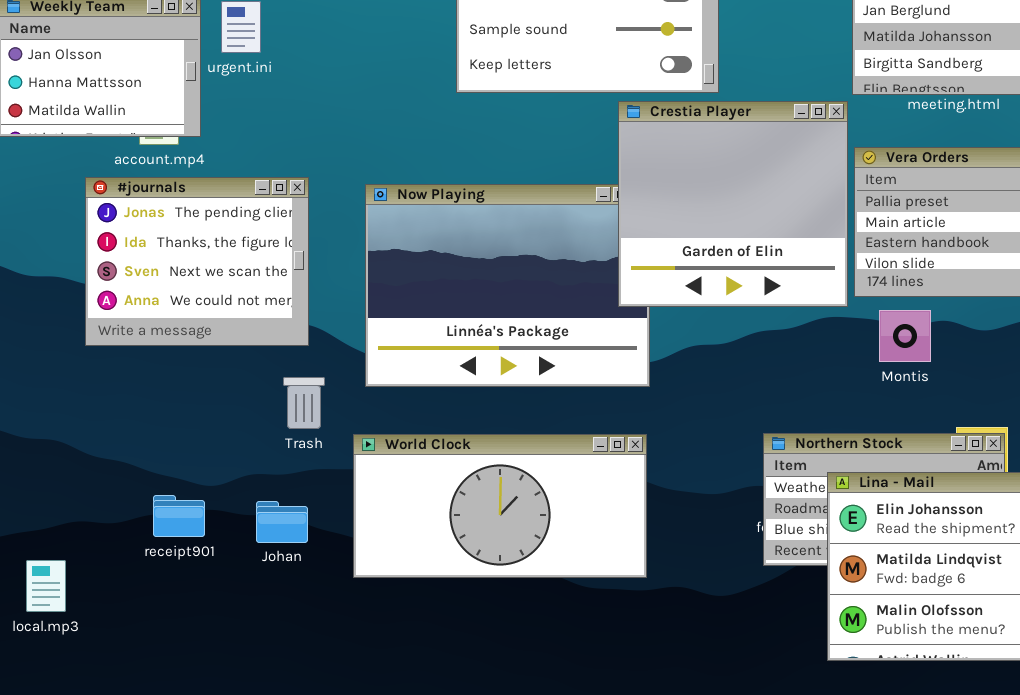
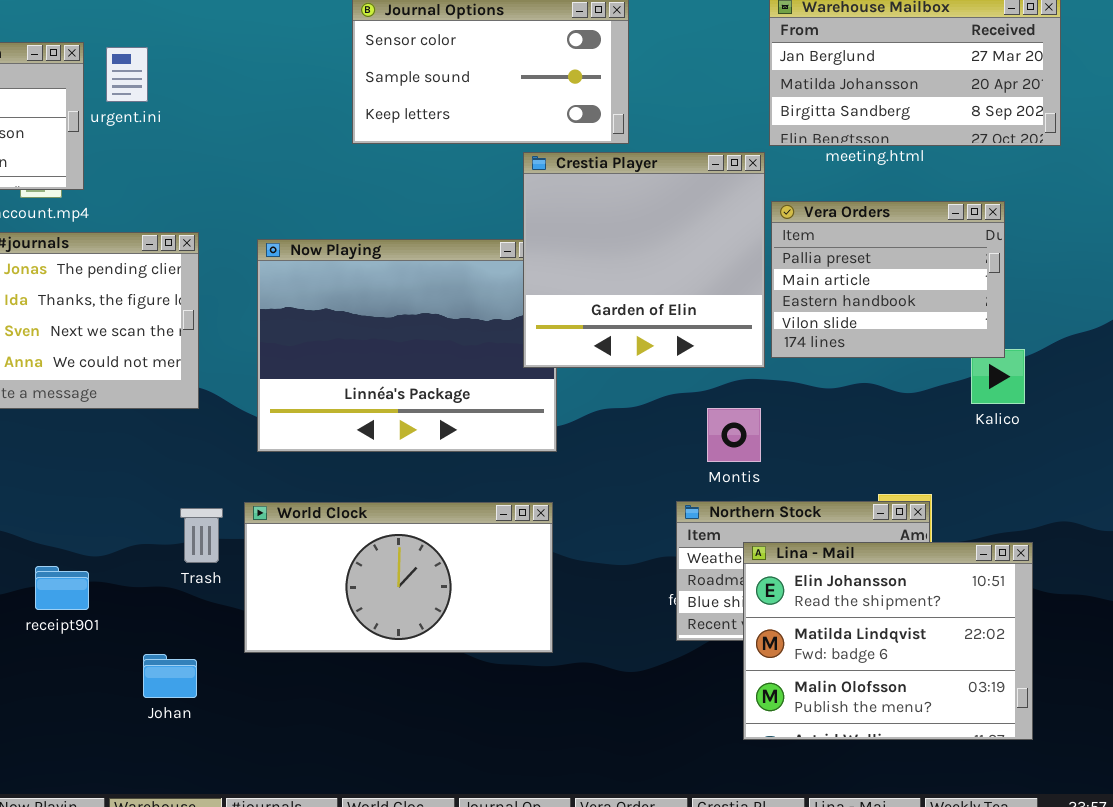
Montis: [879,310,931,362] -> [707,408,761,462], moved
Trash: [283,377,325,429] -> [180,508,223,563], moved
Johan: [256,501,308,543] -> [143,654,197,698], moved

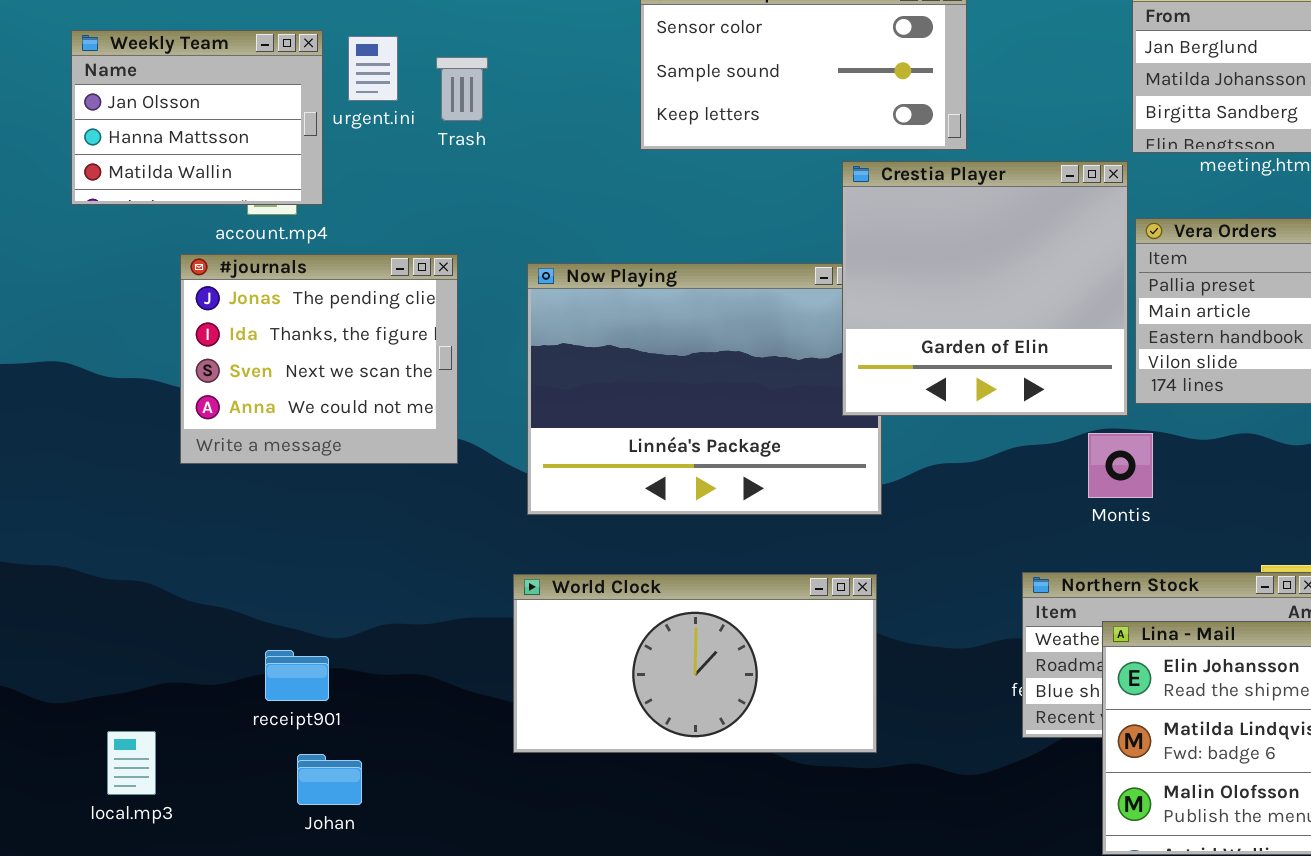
Montis: [707,408,761,462] -> [1088,433,1153,498], moved
Trash: [180,508,223,563] -> [436,57,488,121], moved
Johan: [143,654,197,698] -> [297,754,362,805], moved

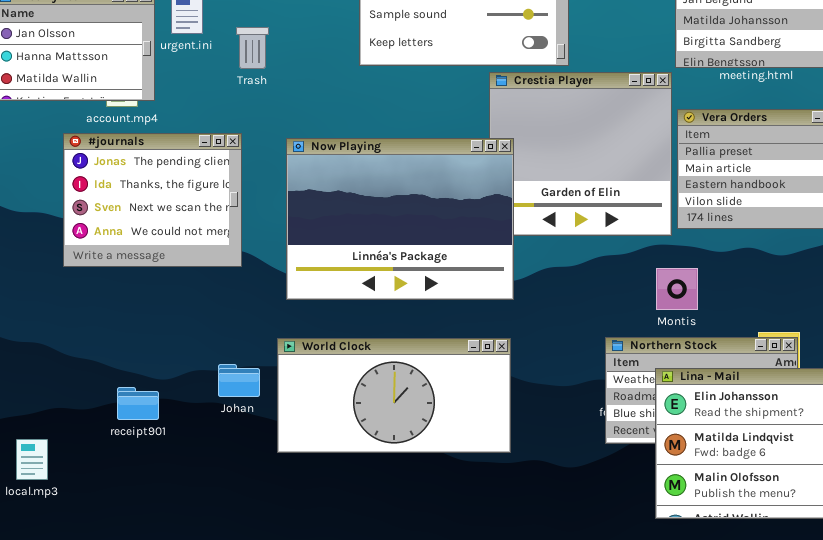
Trash: [436,57,488,121] -> [236,27,269,69], moved
Now Playing: [527,263,882,515] -> [286,138,514,300], raised
Montis: [1088,433,1153,498] -> [656,268,698,310], moved
Johan: [297,754,362,805] -> [218,364,260,397], moved

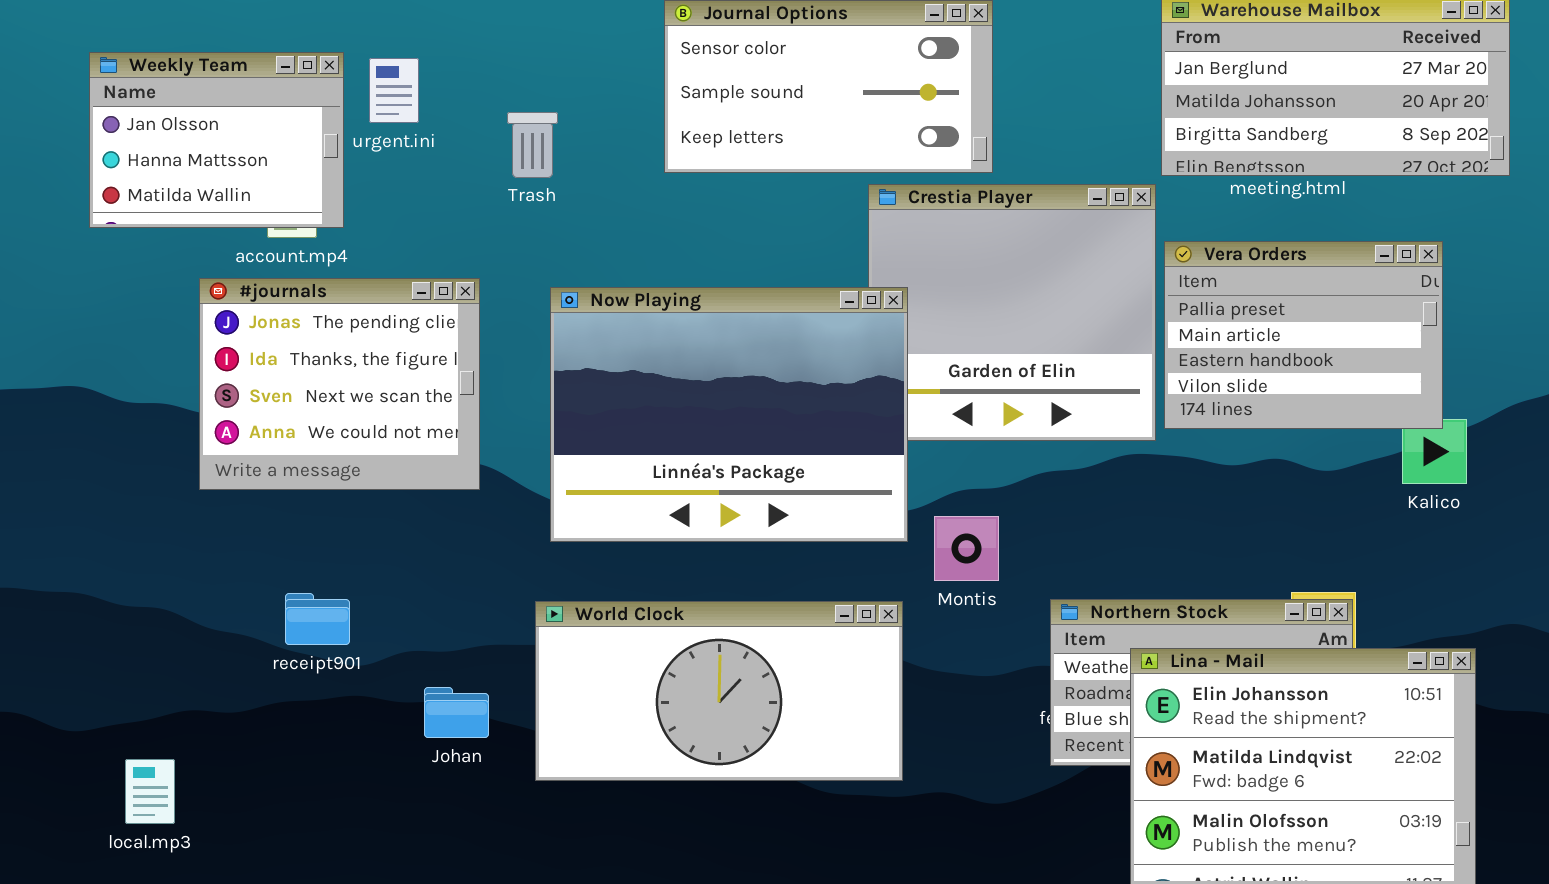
Trash: [236,27,269,69] -> [507,112,558,178], moved
Montis: [656,268,698,310] -> [934,516,999,581], moved
Johan: [218,364,260,397] -> [424,687,489,738], moved
receipt901: [117,387,159,420] -> [285,593,350,645], moved

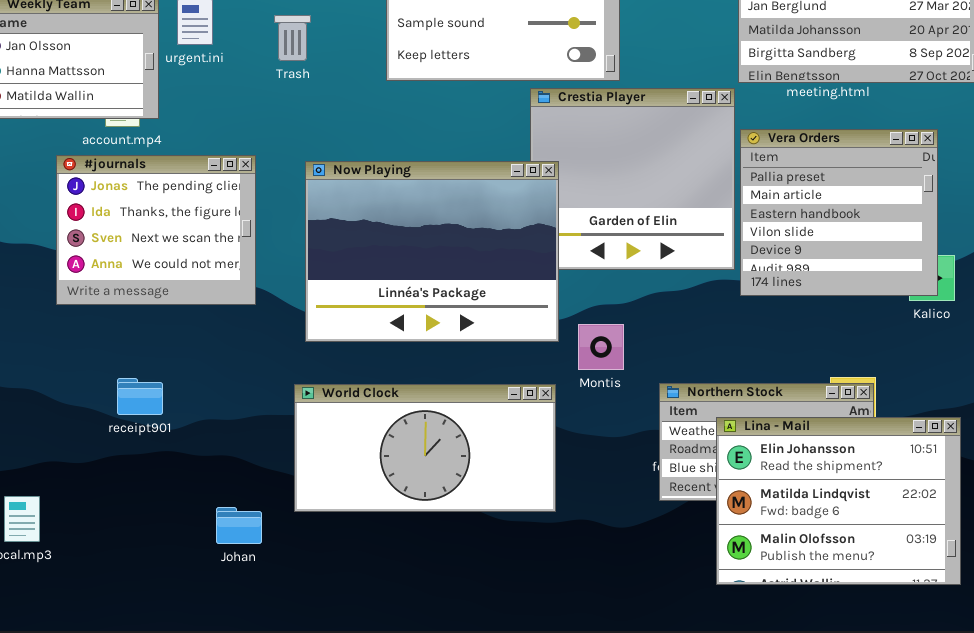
Trash: [507,112,558,178] -> [274,15,311,61], moved
Vera Orders: [1164,241,1443,429] -> [740,129,938,296], resized
Johan: [424,687,489,738] -> [216,507,262,544], moved

